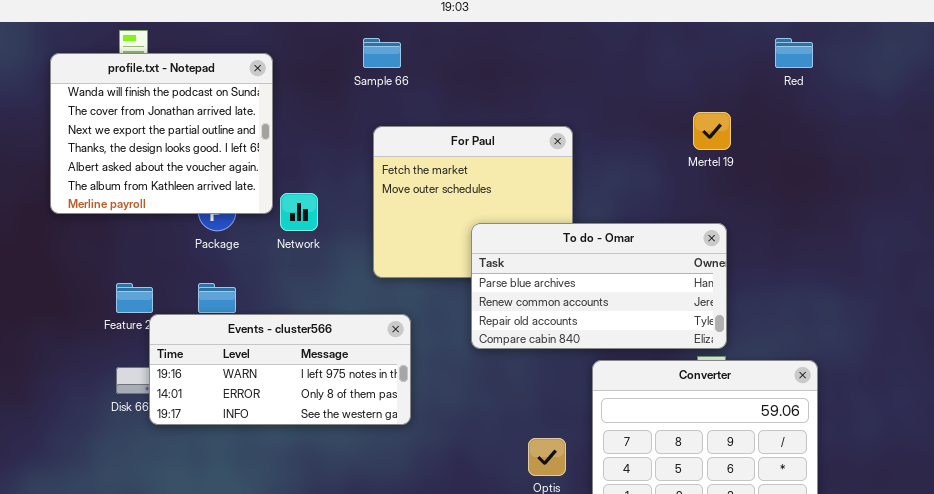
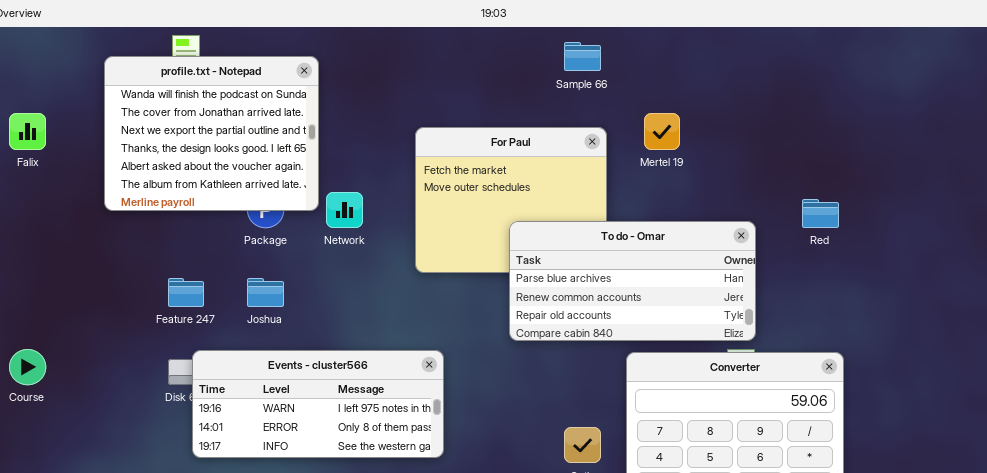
Sample 66: [363,38,401,68] -> [564,42,601,71], moved
Red: [775,38,813,68] -> [802,199,839,228], moved
Mertel 19: [693,112,731,150] -> [644,113,680,150], moved
Events - cluster566: [149,314,411,425] -> [192,350,444,458], moved

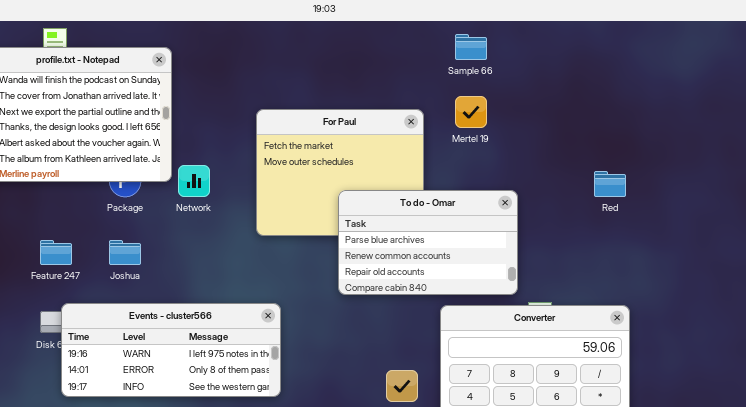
Sample 66: [564,42,601,71] -> [455,34,487,60], moved
To do - Omar: [509,221,756,341] -> [338,190,518,295], resized

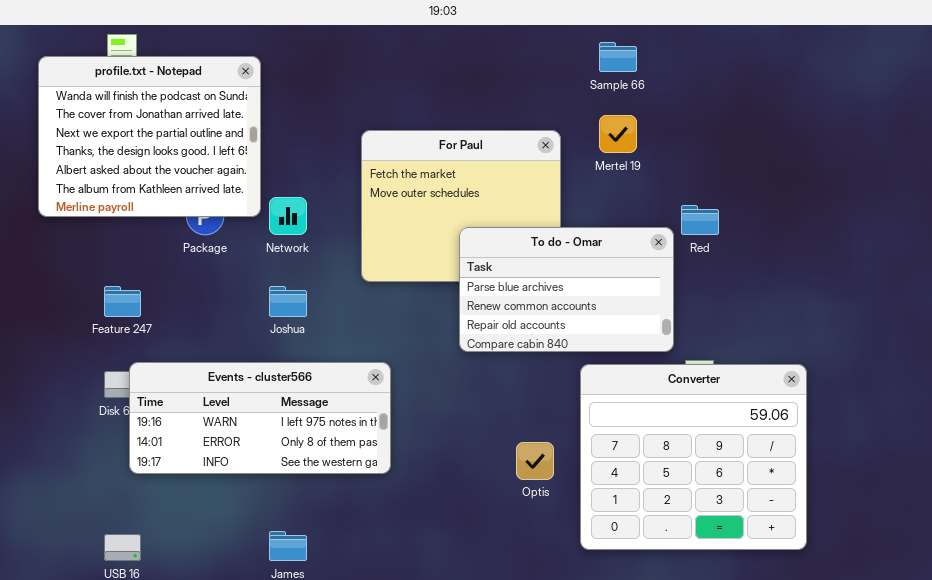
Red: [594,171,626,197] -> [681,205,719,235], moved
Joshua: [109,240,141,265] -> [269,286,307,317], moved

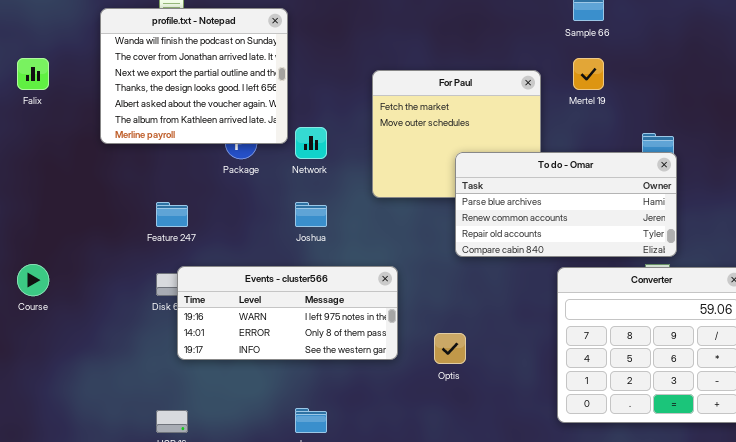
To do - Omar: [459,227,674,352] -> [455,152,677,257], resized
Optis: [516,442,554,480] -> [434,333,466,364], moved

